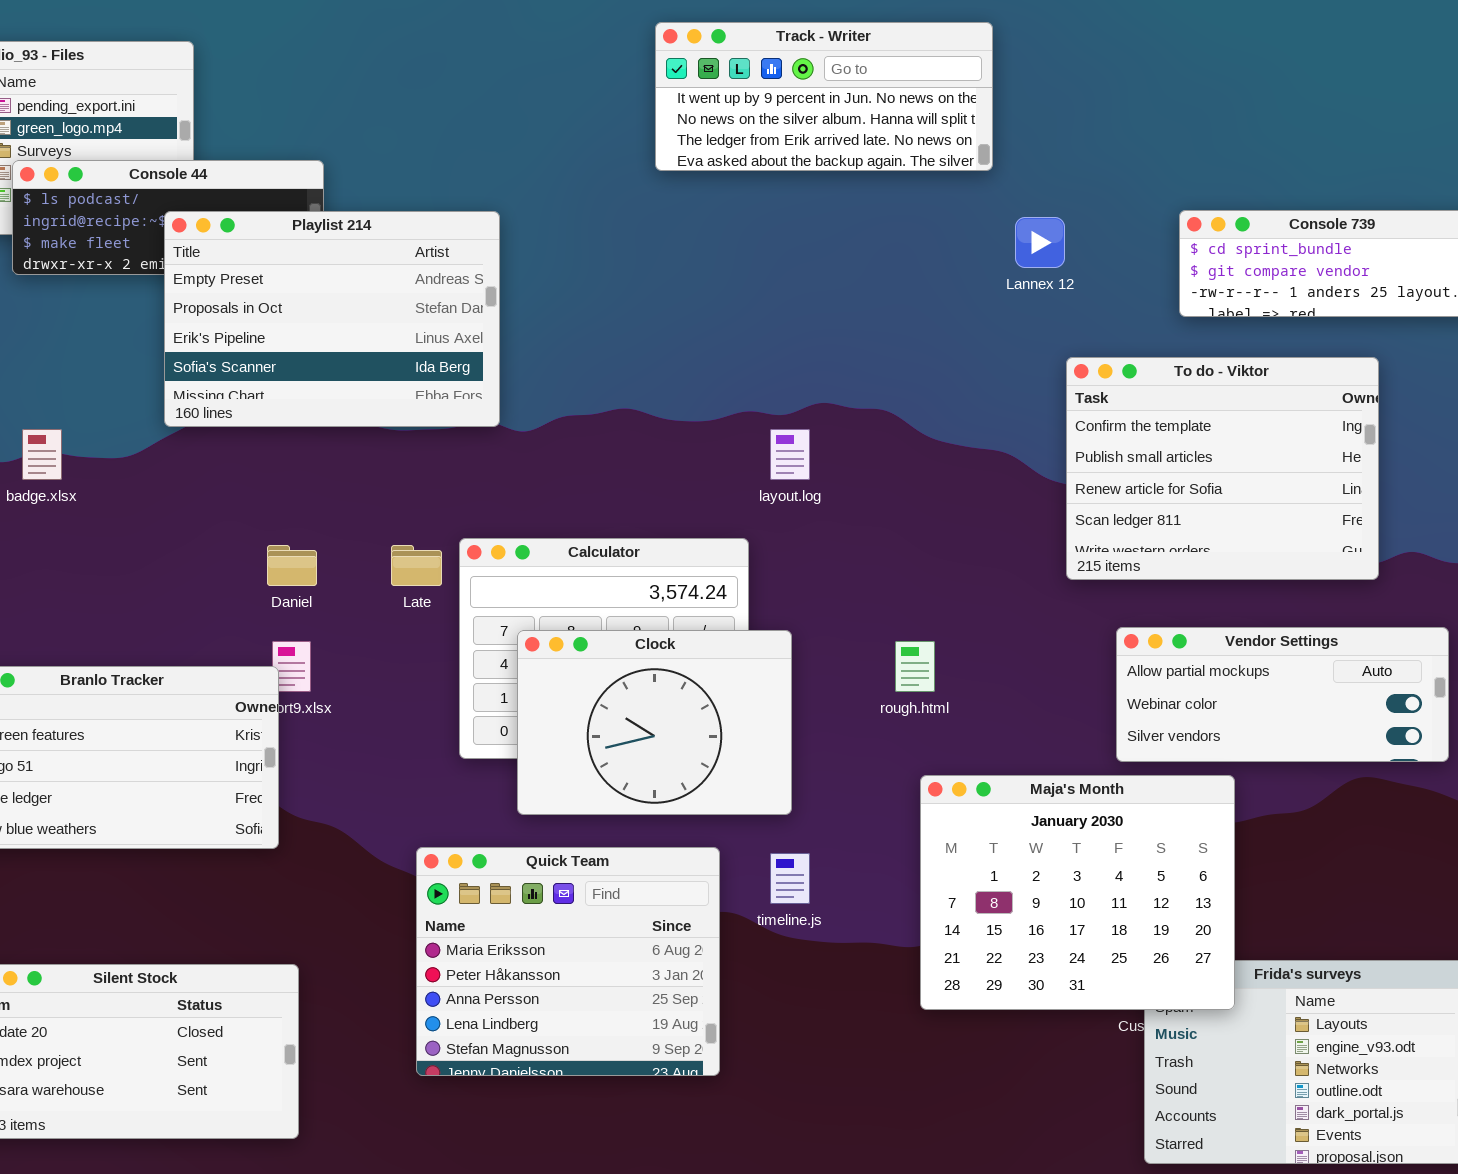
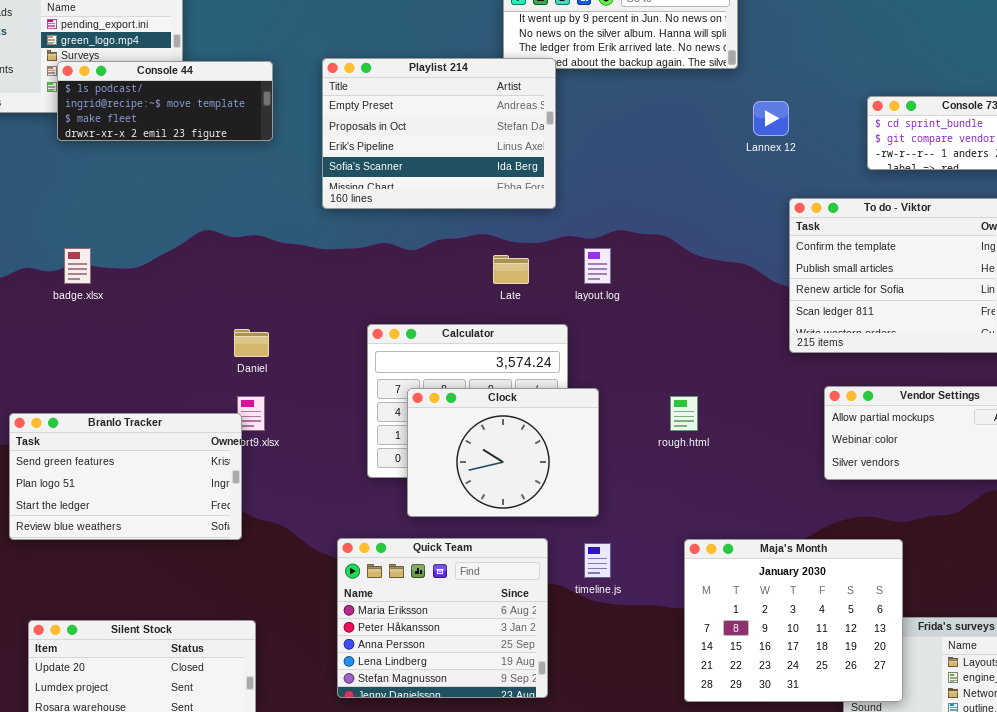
Playlist 214: [164,211,500,427] -> [322,58,556,209], moved
Late: [391,545,442,586] -> [493,255,529,284], moved
Maja's Month: [920,775,1235,1010] -> [684,539,903,702], moved

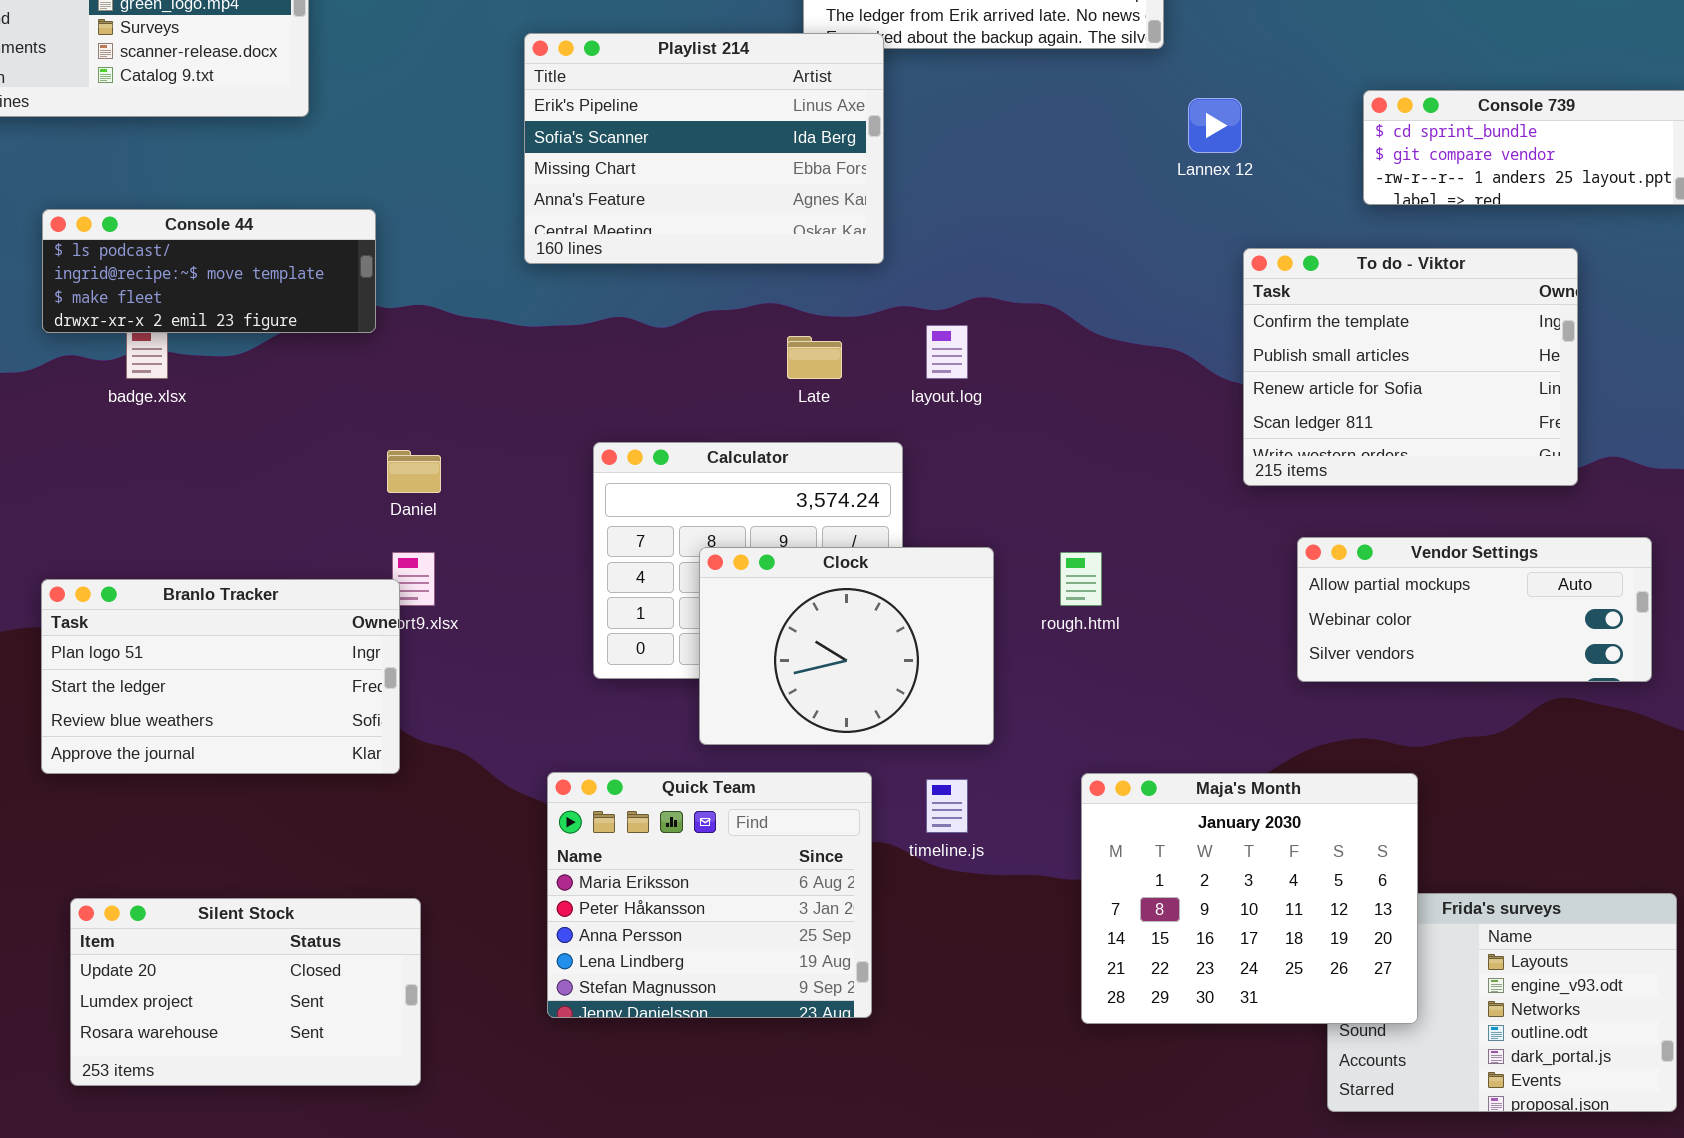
Playlist 214: [322,58,556,209] -> [524,33,884,264], scrolled down 2 rows
Console 44: [57,61,273,141] -> [42,209,376,333], moved
Clock: [407,388,599,517] -> [699,547,994,745], moved
Branlo Tracker: [9,413,242,540] -> [41,579,400,774], scrolled down 1 row

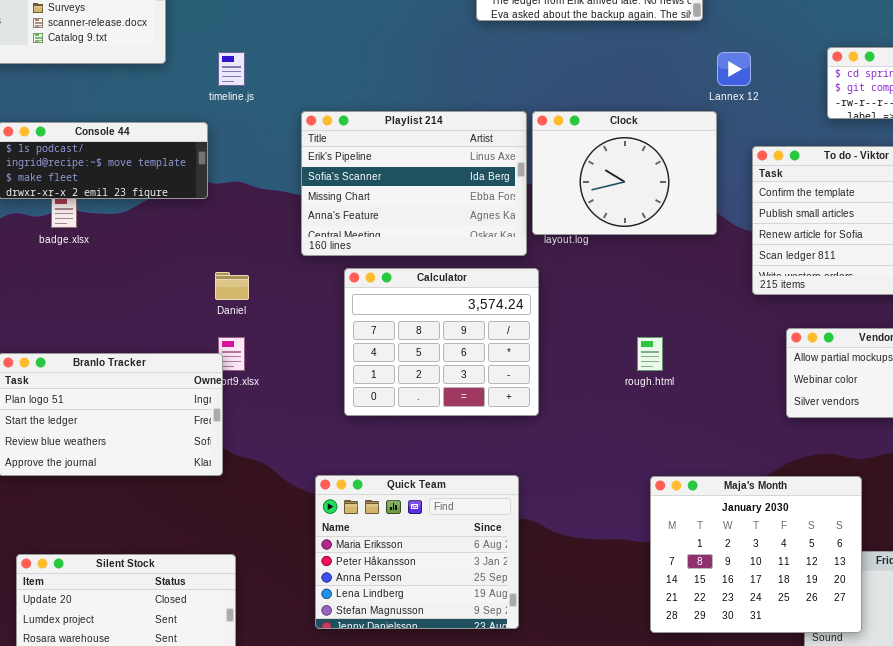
Playlist 214: [524,33,884,264] -> [301,111,527,256], moved
Clock: [699,547,994,745] -> [532,111,717,235], moved
timeline.js: [926,779,968,833] -> [218,52,245,86], moved

